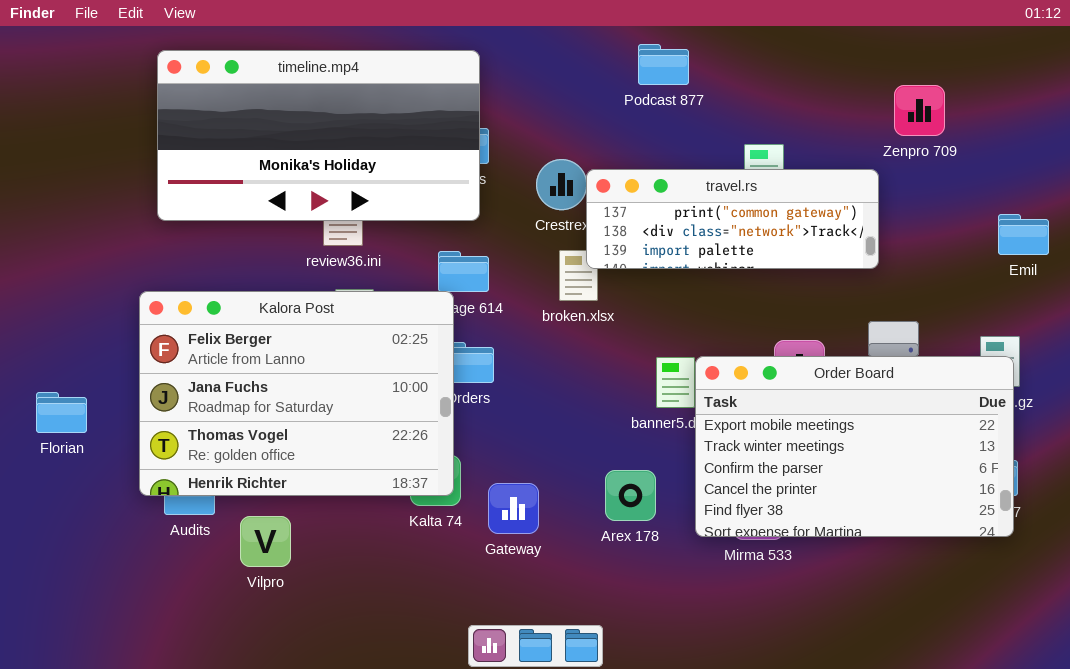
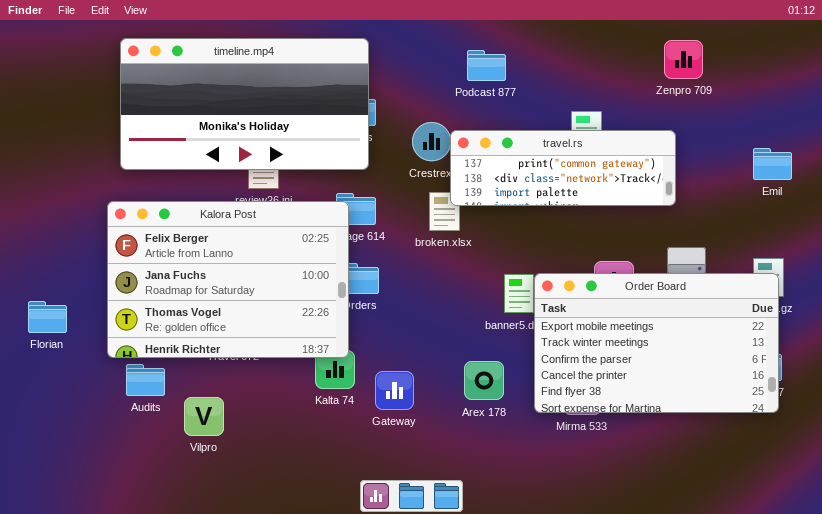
Podcast 877: [638,44,689,85] -> [467,50,506,81], moved
Zenpro 709: [894,85,945,136] -> [664,40,703,79], moved
Emil: [998,214,1049,255] -> [753,148,792,180], moved
Kalora Post: [139,291,454,496] -> [107,201,349,358], moved

